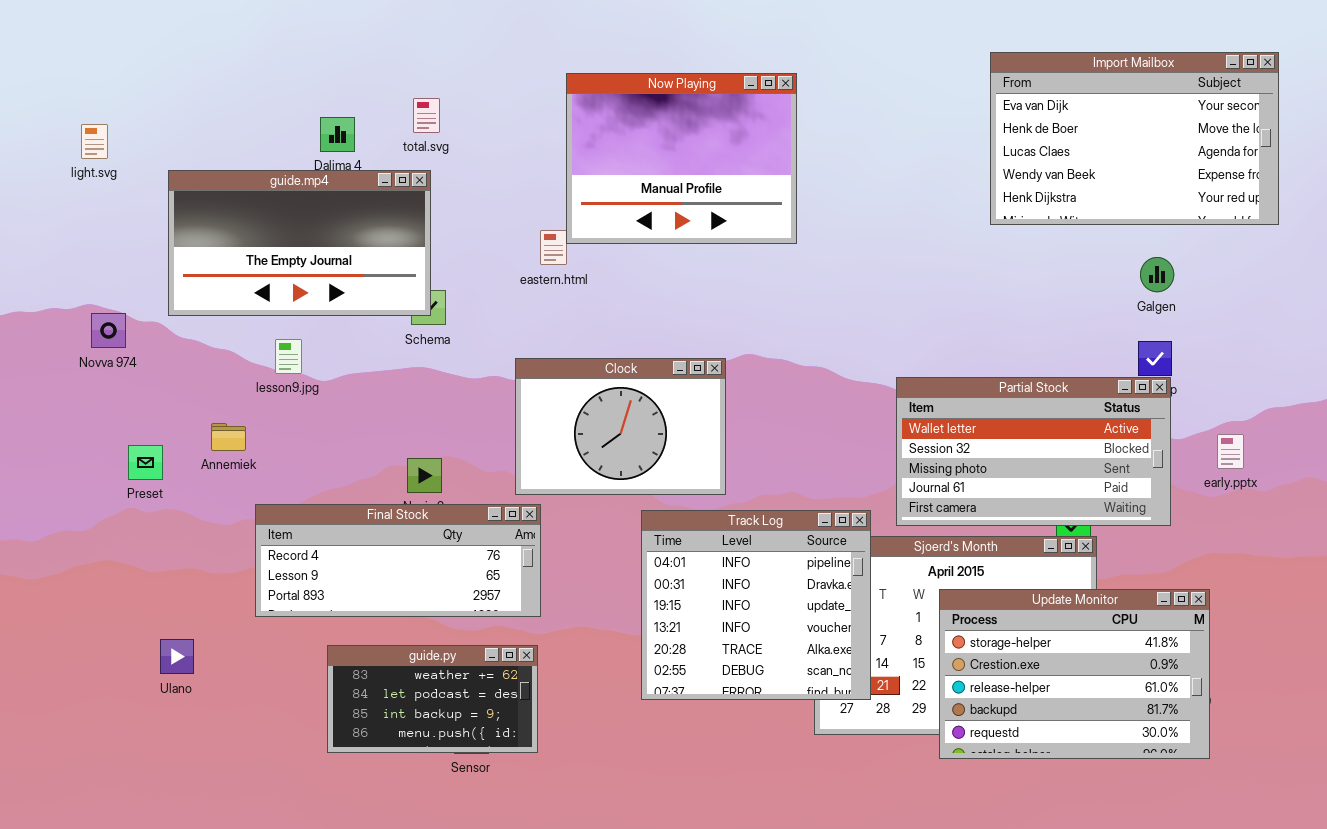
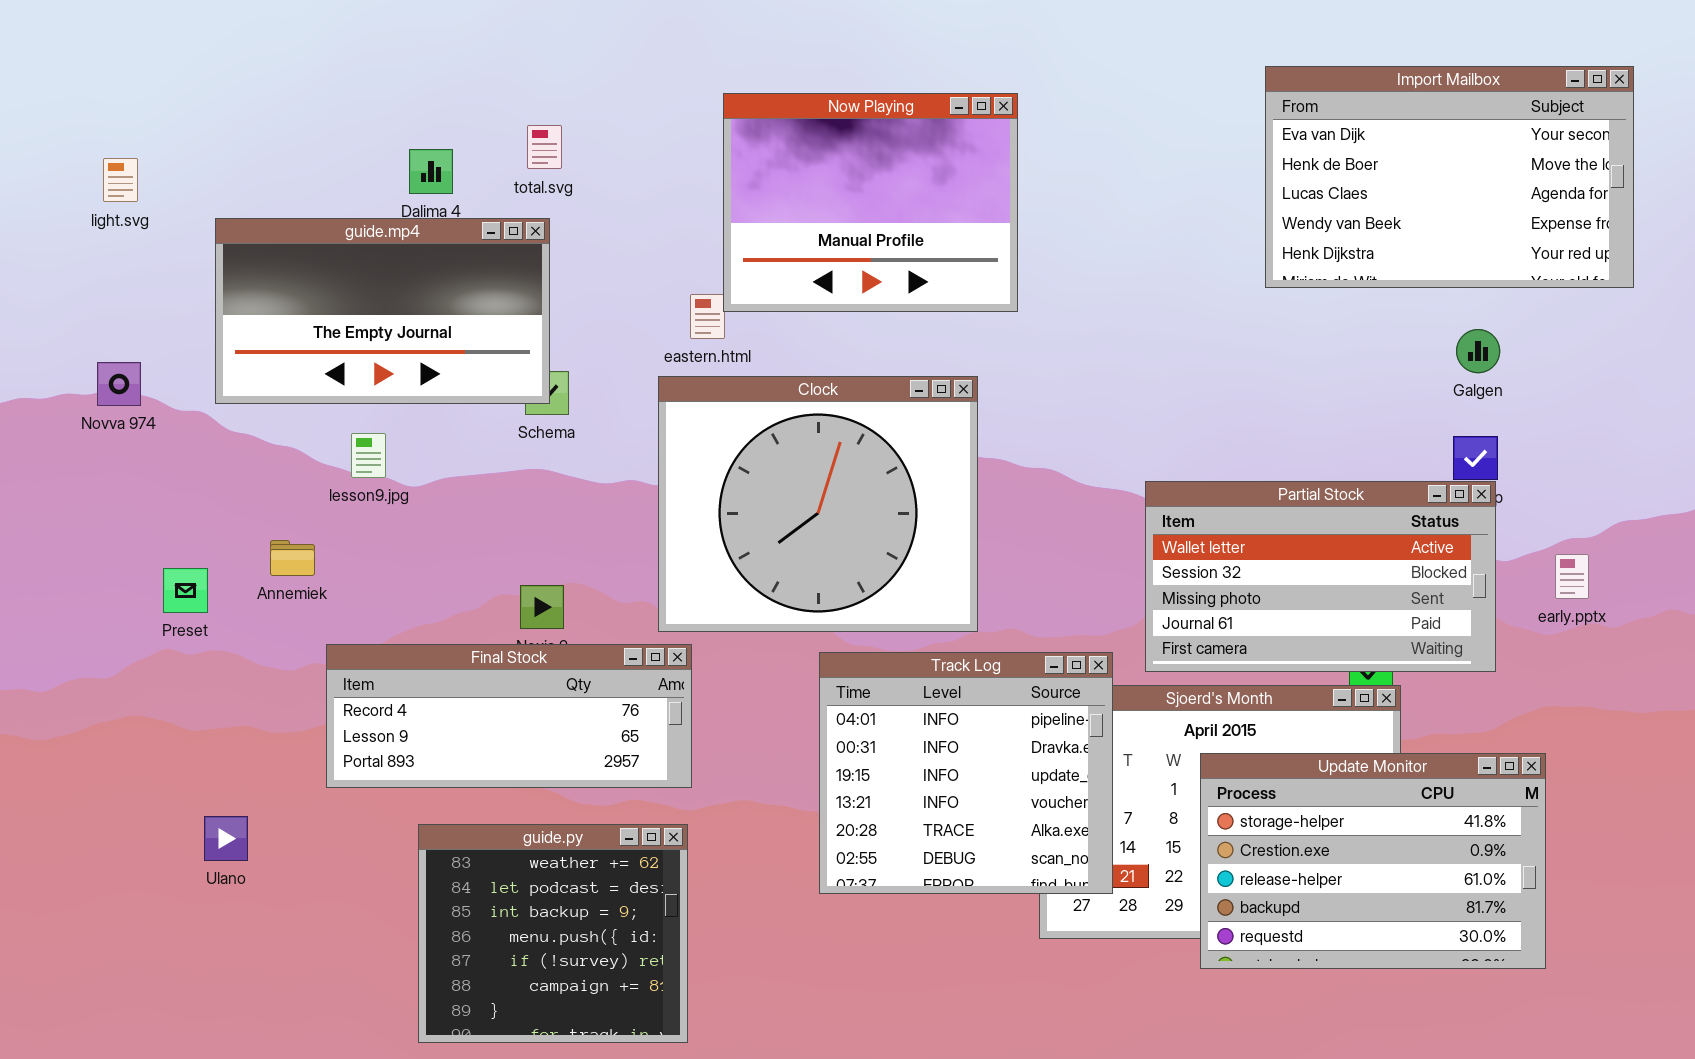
Novva 974: [91,313,126,348] -> [97,362,141,406], moved
Clock: [515,358,726,495] -> [658,376,978,632], resized
guide.py: [327,645,538,753] -> [418,824,688,1043], resized

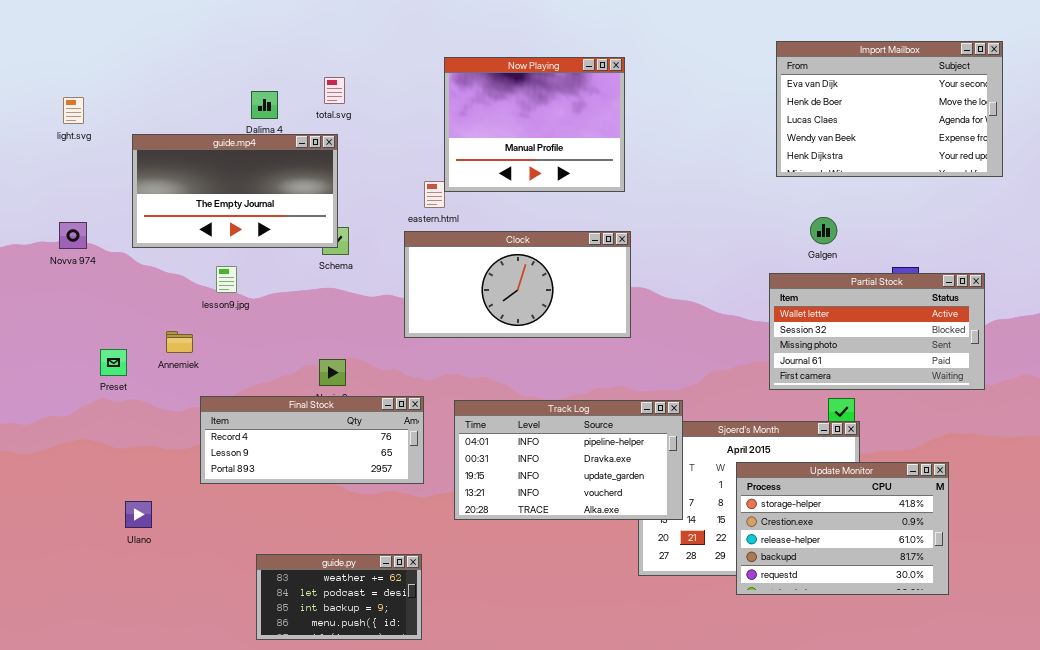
Galgen: [1456,329,1500,373] -> [810,217,837,244], moved
Clock: [658,376,978,632] -> [404,231,631,338], resized
Partial Stock: [1145,481,1496,672] -> [769,273,985,390], moved
Track Log: [819,652,1113,894] -> [454,400,683,520], resized
guide.py: [418,824,688,1043] -> [256,554,422,640], resized

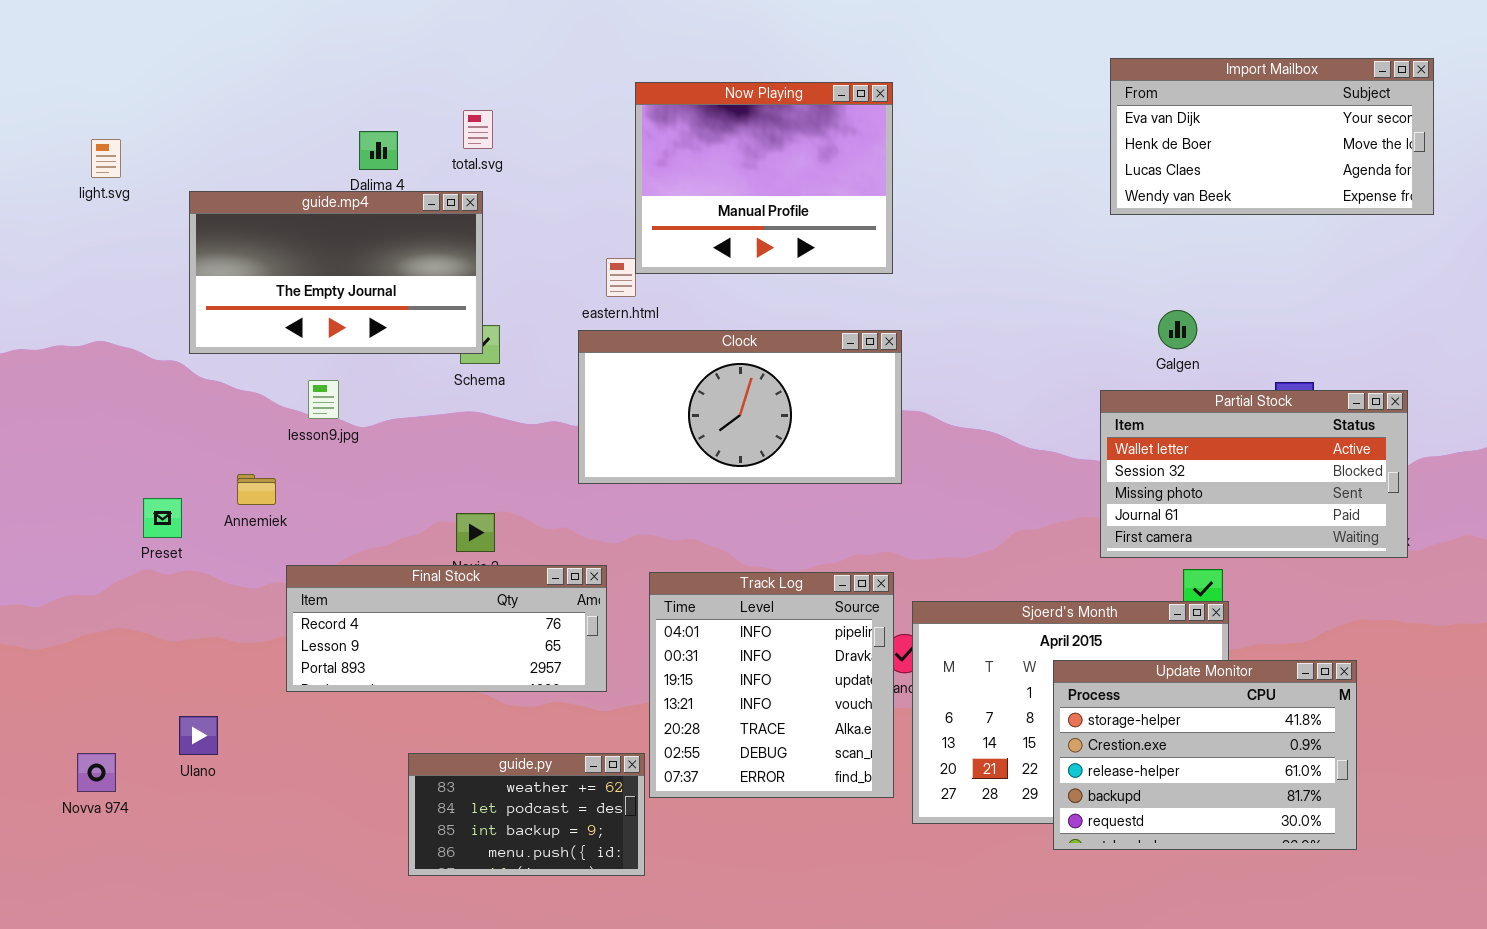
Import Mailbox: [776,41,1003,177] -> [1110,58,1434,215], resized
Novva 974: [59,222,87,249] -> [77,753,116,792], moved
Track Log: [454,400,683,520] -> [649,572,894,798], resized
guide.py: [256,554,422,640] -> [408,753,645,876], moved

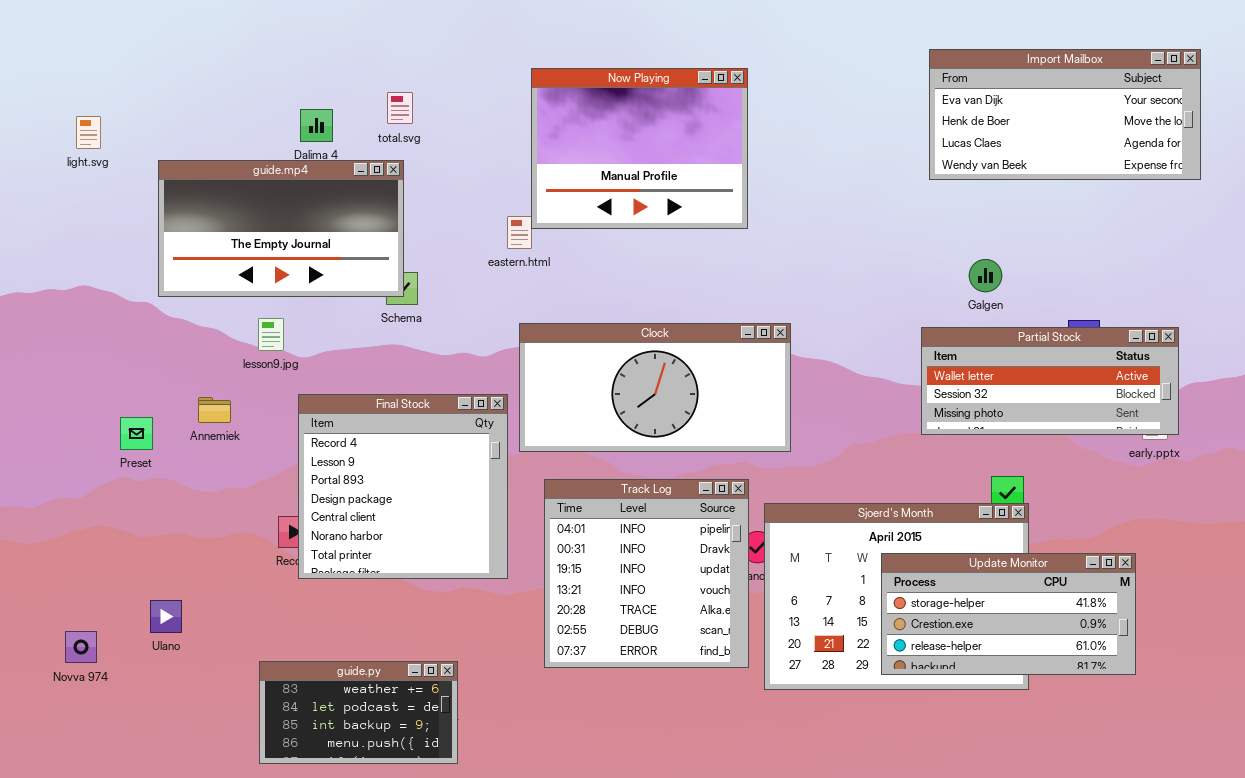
Clock: [578,330,902,484] -> [519,323,791,452], moved
Partial Stock: [1100,390,1408,558] -> [921,327,1179,435], resized
Final Stock: [286,565,607,692] -> [298,394,508,579], resized
Update Monitor: [1053,660,1357,850] -> [881,553,1136,675], resized
guide.py: [408,753,645,876] -> [259,661,458,764], moved

